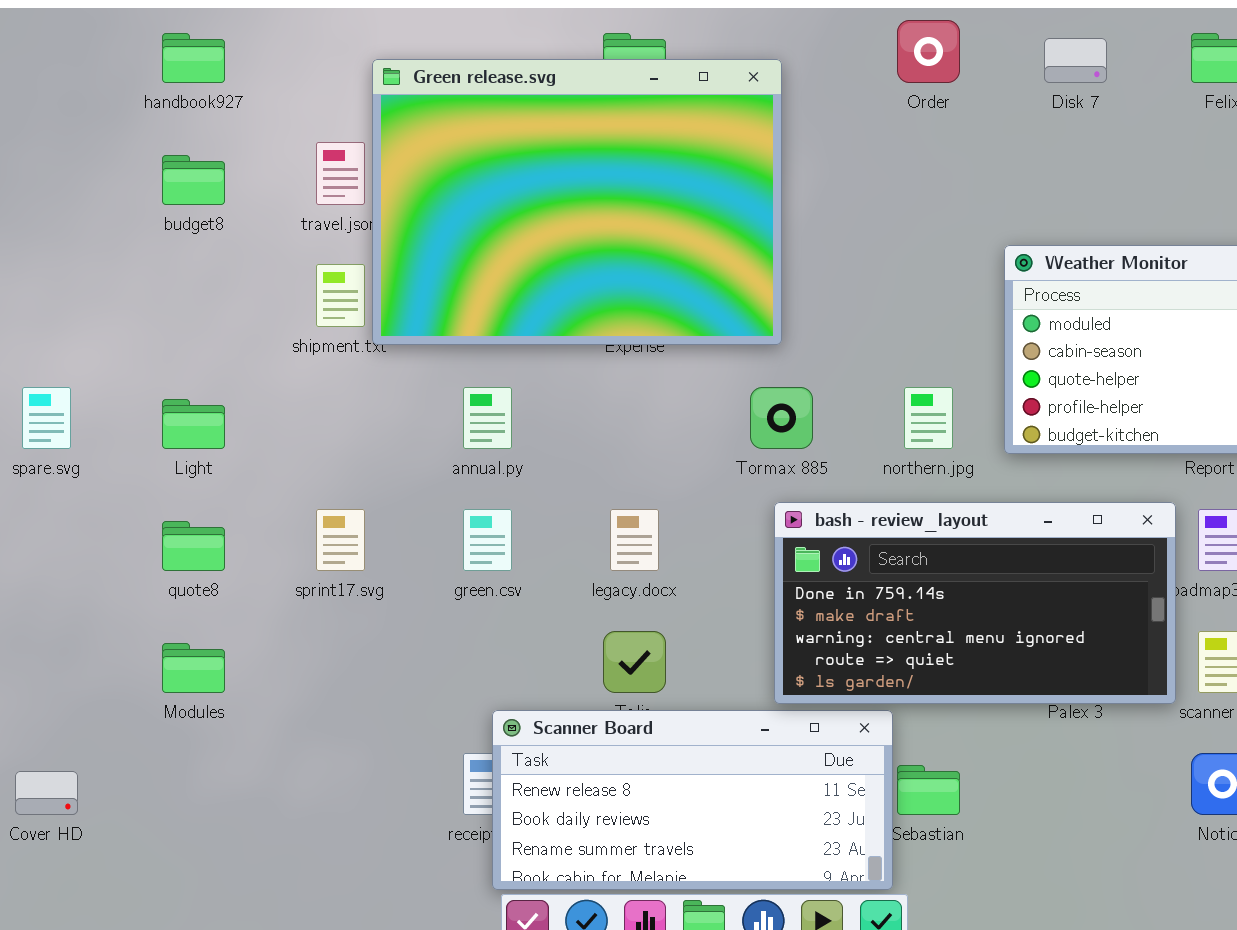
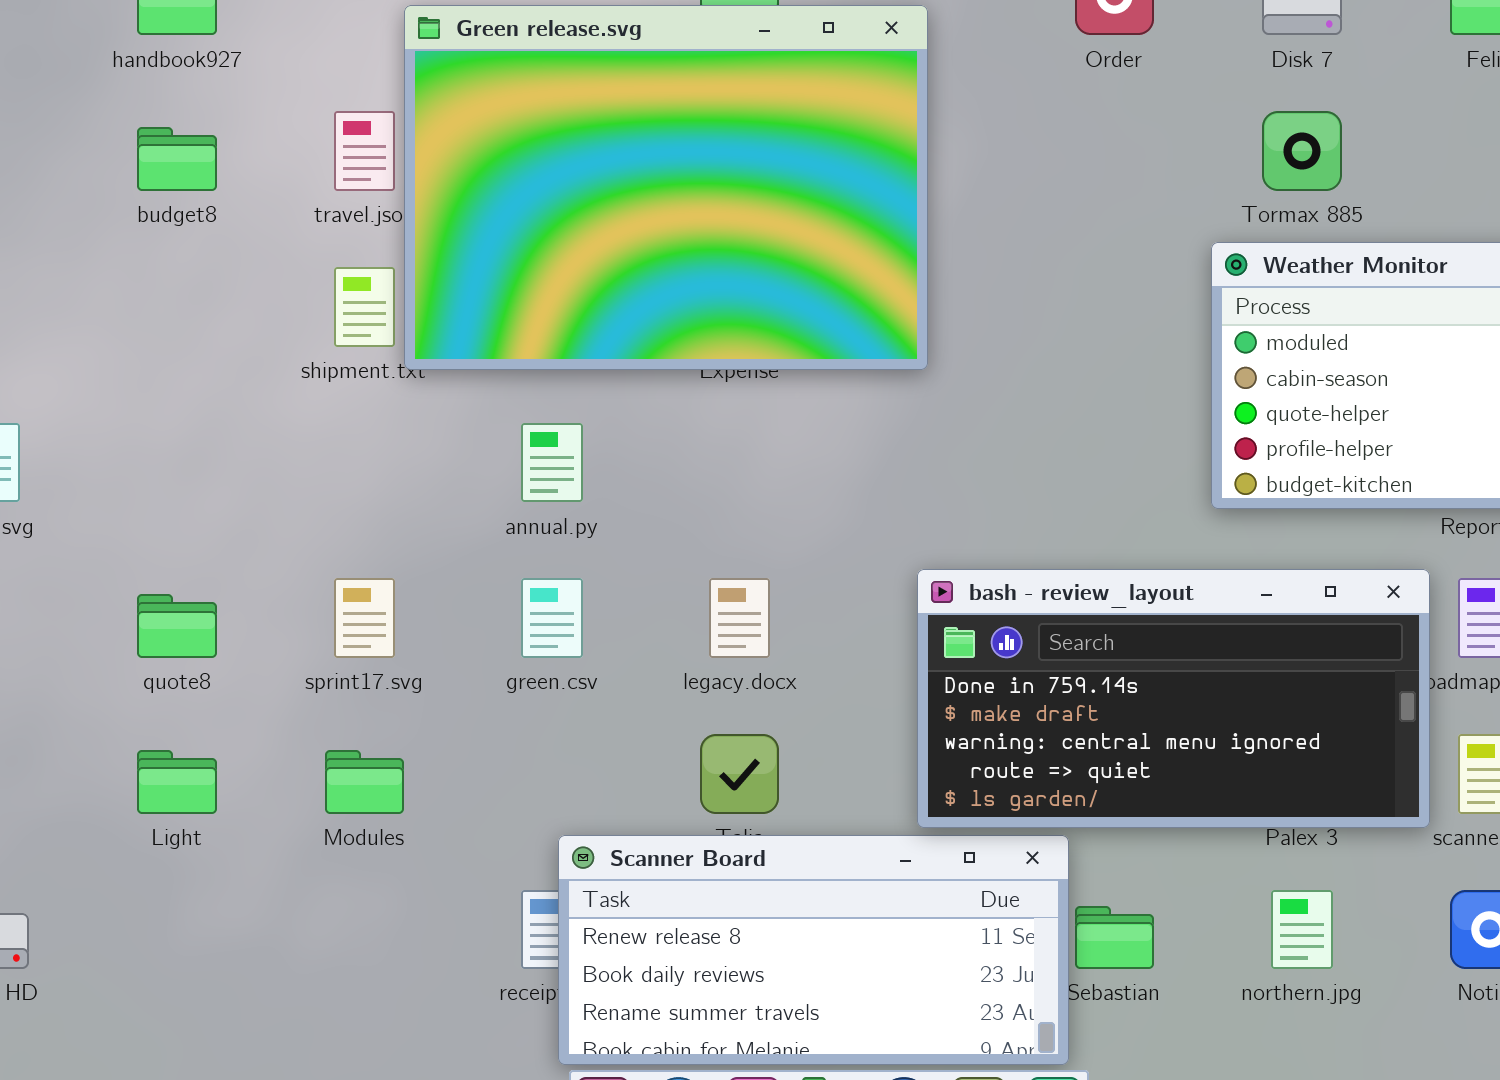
Tormax 885: [750,387,813,449] -> [1262,111,1342,191], moved
northern.jpg: [904,387,953,449] -> [1271,890,1333,969], moved
Light: [162,399,225,449] -> [137,750,217,814], moved
Modules: [162,643,225,693] -> [325,750,404,814], moved

